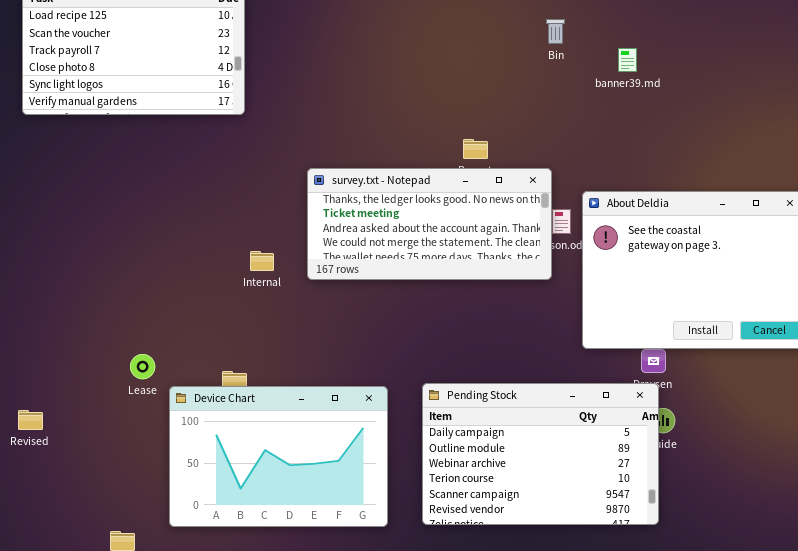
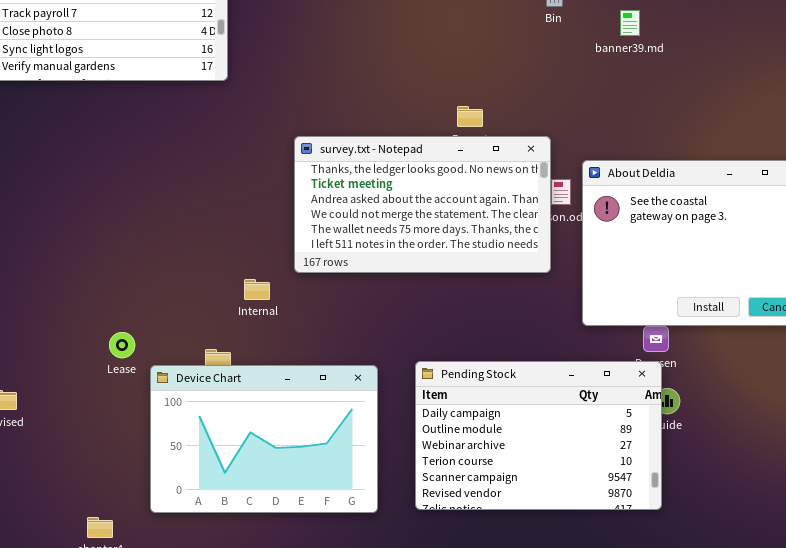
survey.txt - Notepad: [307,168,552,280] -> [294,136,551,273], resized
Internal: [250,251,274,271] -> [244,279,270,300], moved

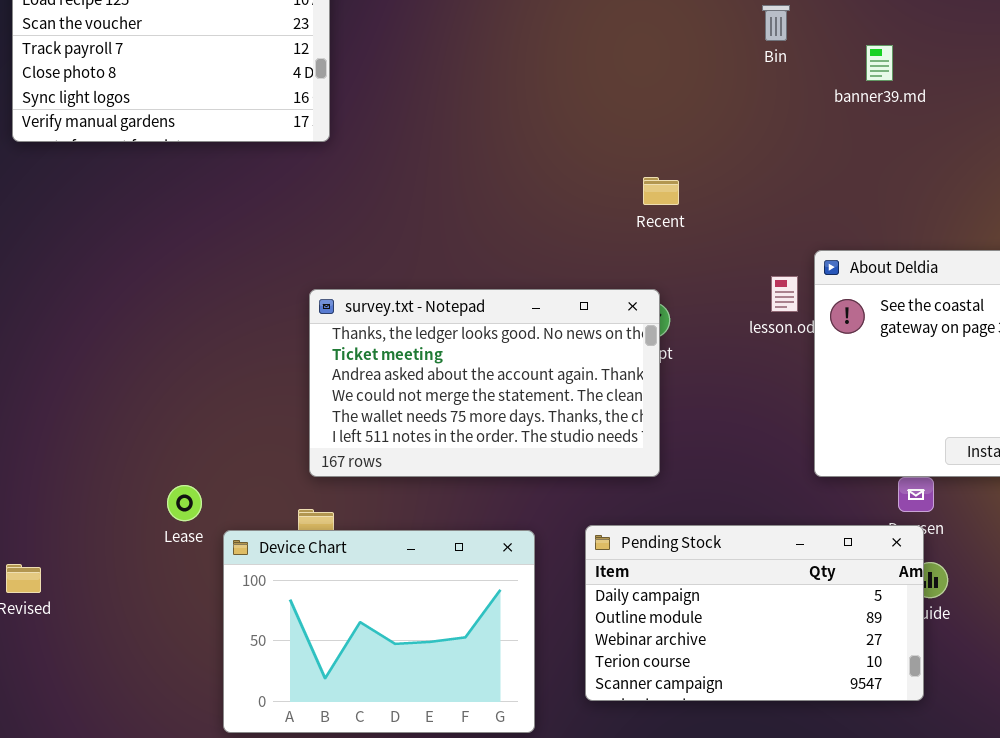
survey.txt - Notepad: [294,136,551,273] -> [309,289,660,477], moved
Pending Stock: [415,361,662,510] -> [585,525,924,701], resized

